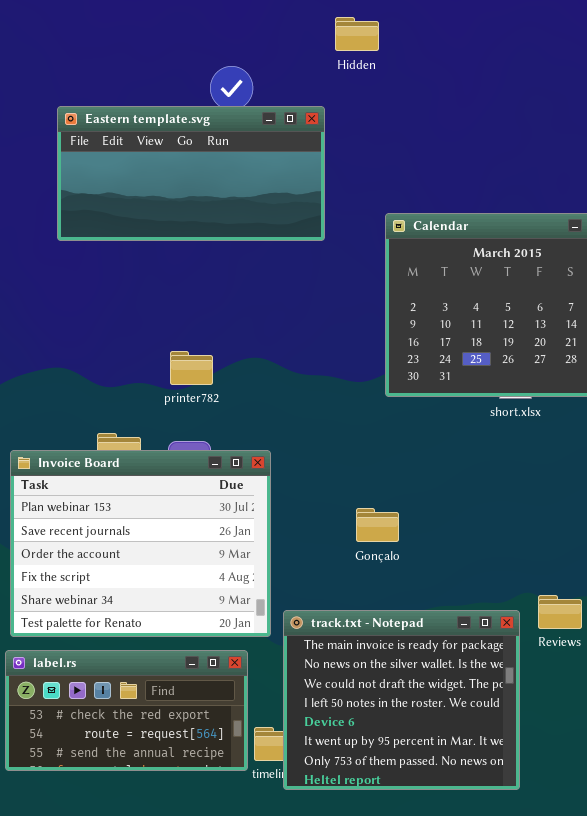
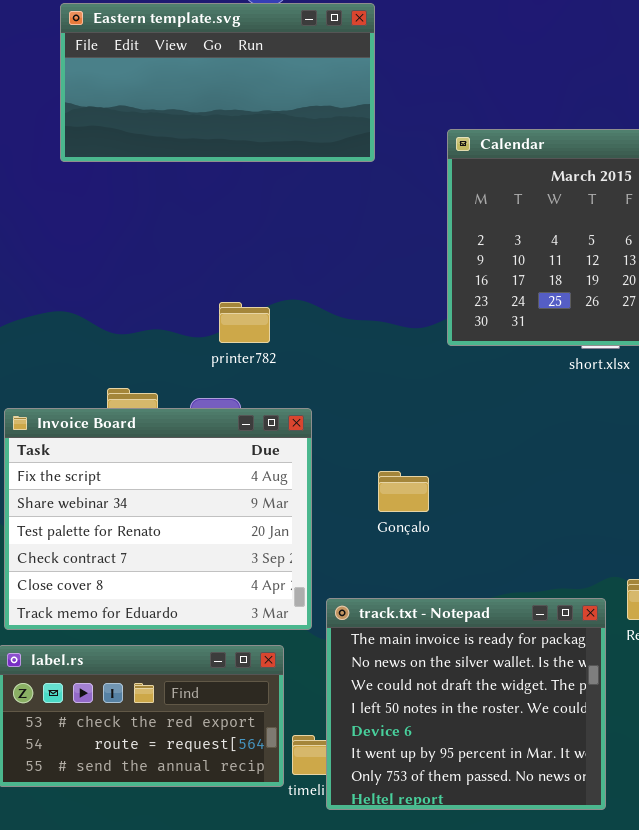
printer782: [170,351,213,385] -> [219,302,270,343], moved
Invoice Board: [10,450,271,637] -> [4,408,312,630], scrolled down 3 rows
Gonçalo: [356,508,399,542] -> [378,471,429,512], moved

